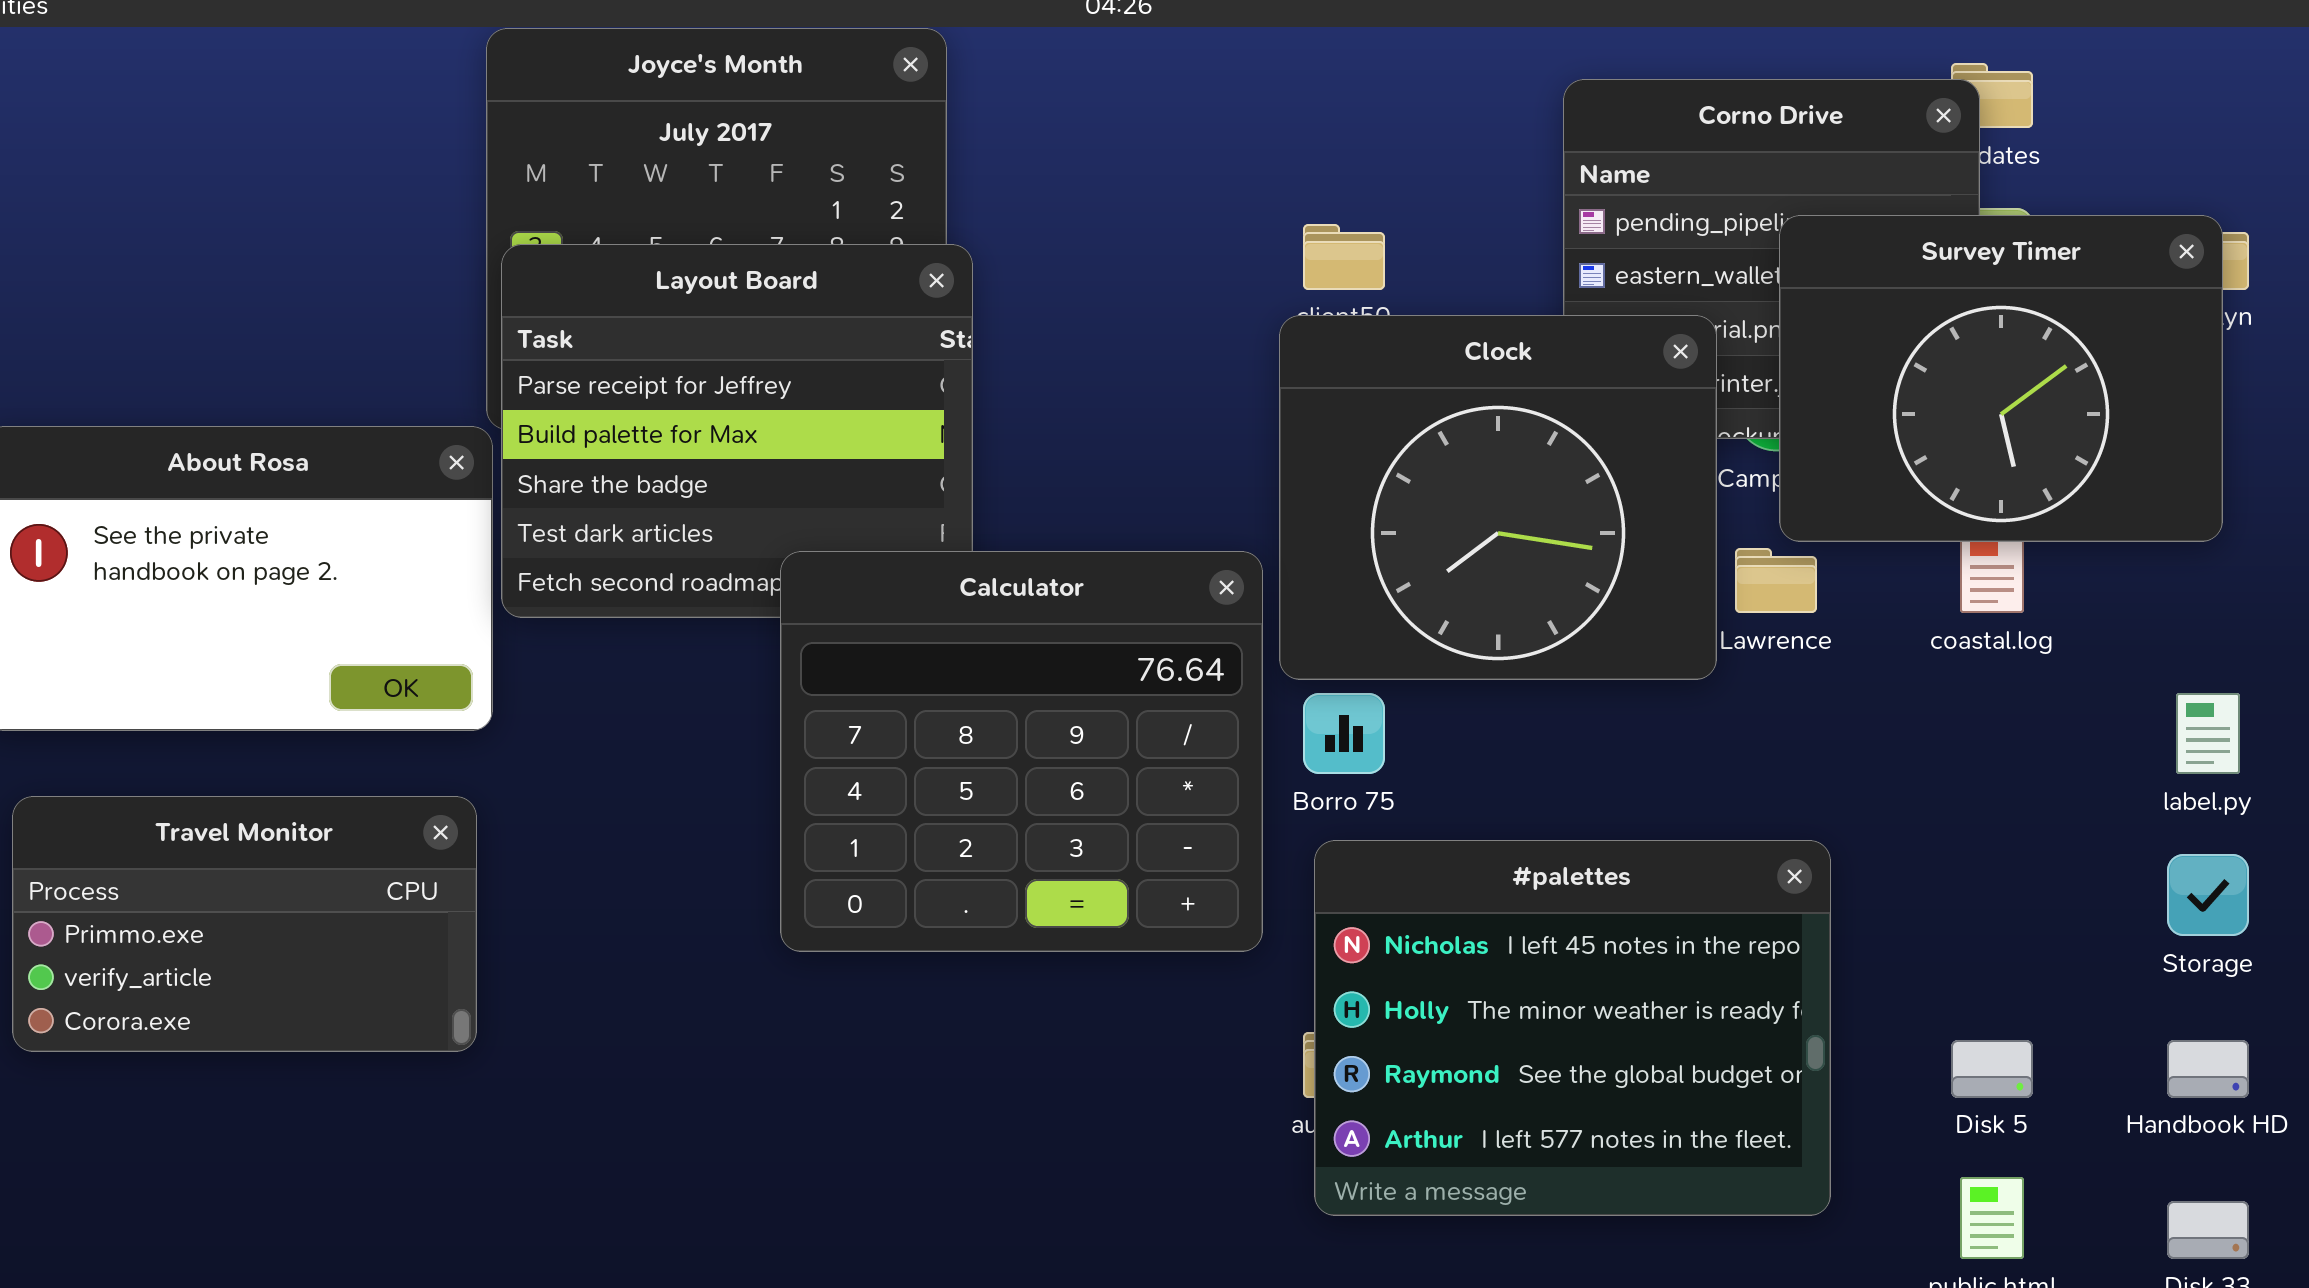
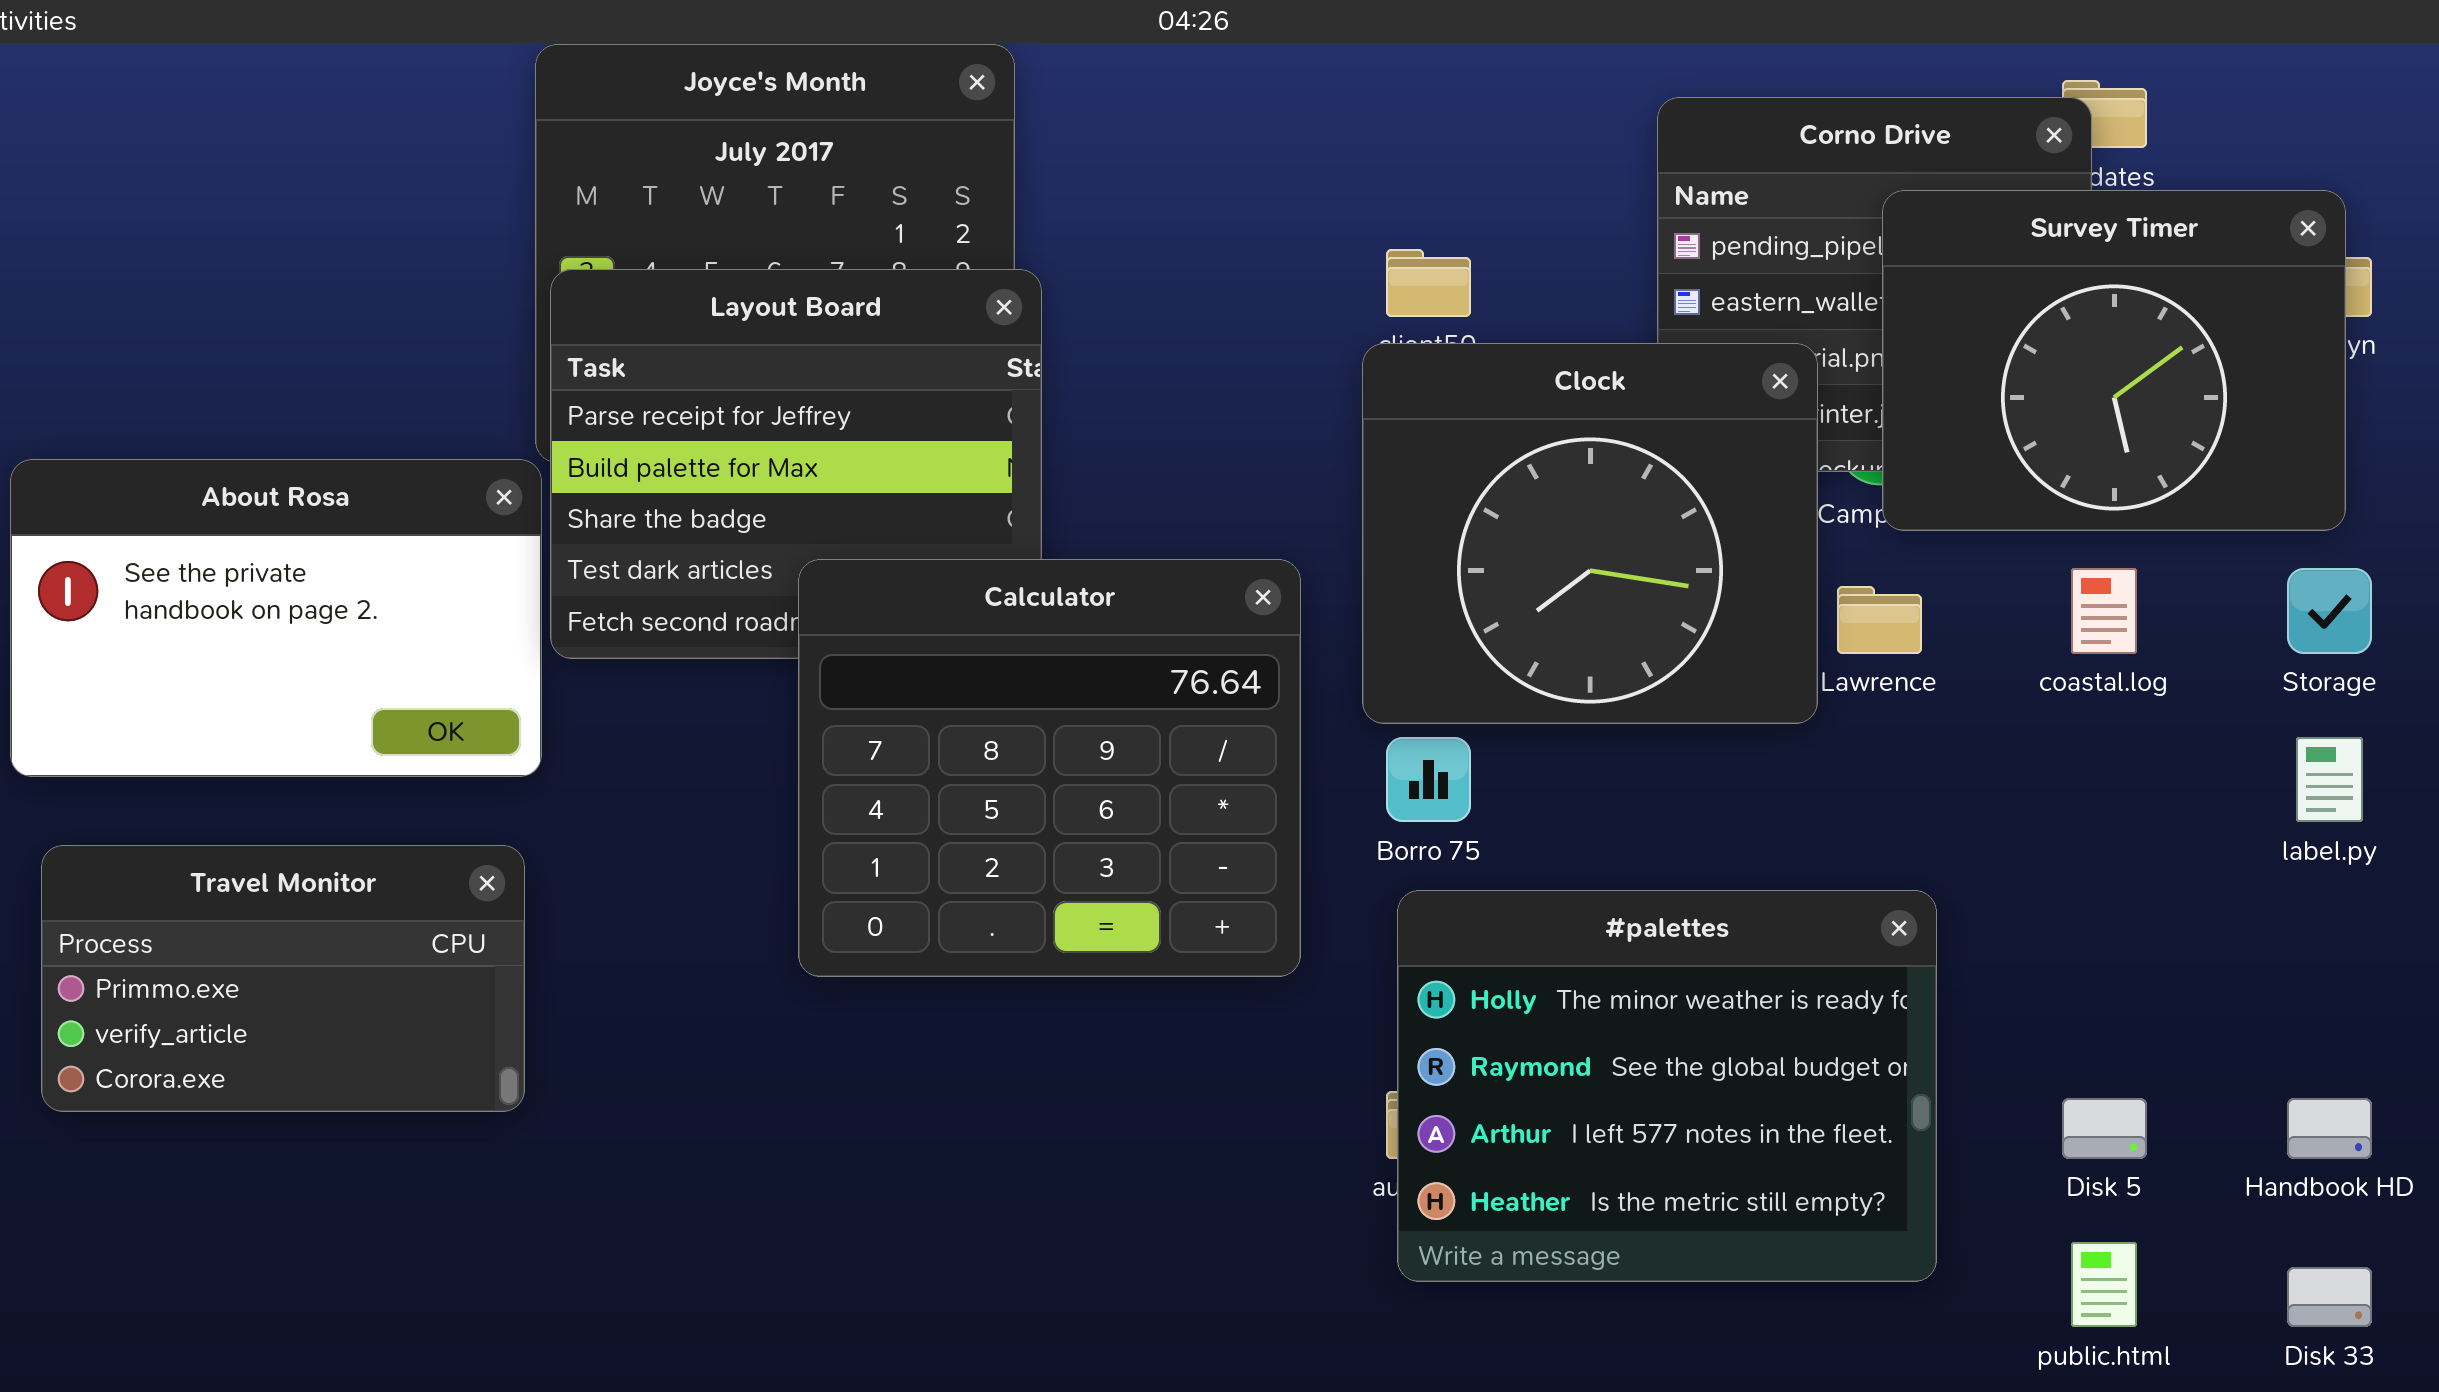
Survey Timer: [1779,215,2223,542] -> [1882,190,2346,531], moved
Calculator: [780,551,1263,952] -> [798,559,1301,977], moved
#palettes: [1314,840,1831,1216] -> [1397,890,1937,1282], scrolled down 1 row
Storage: [2167,854,2249,936] -> [2287,568,2372,654], moved

